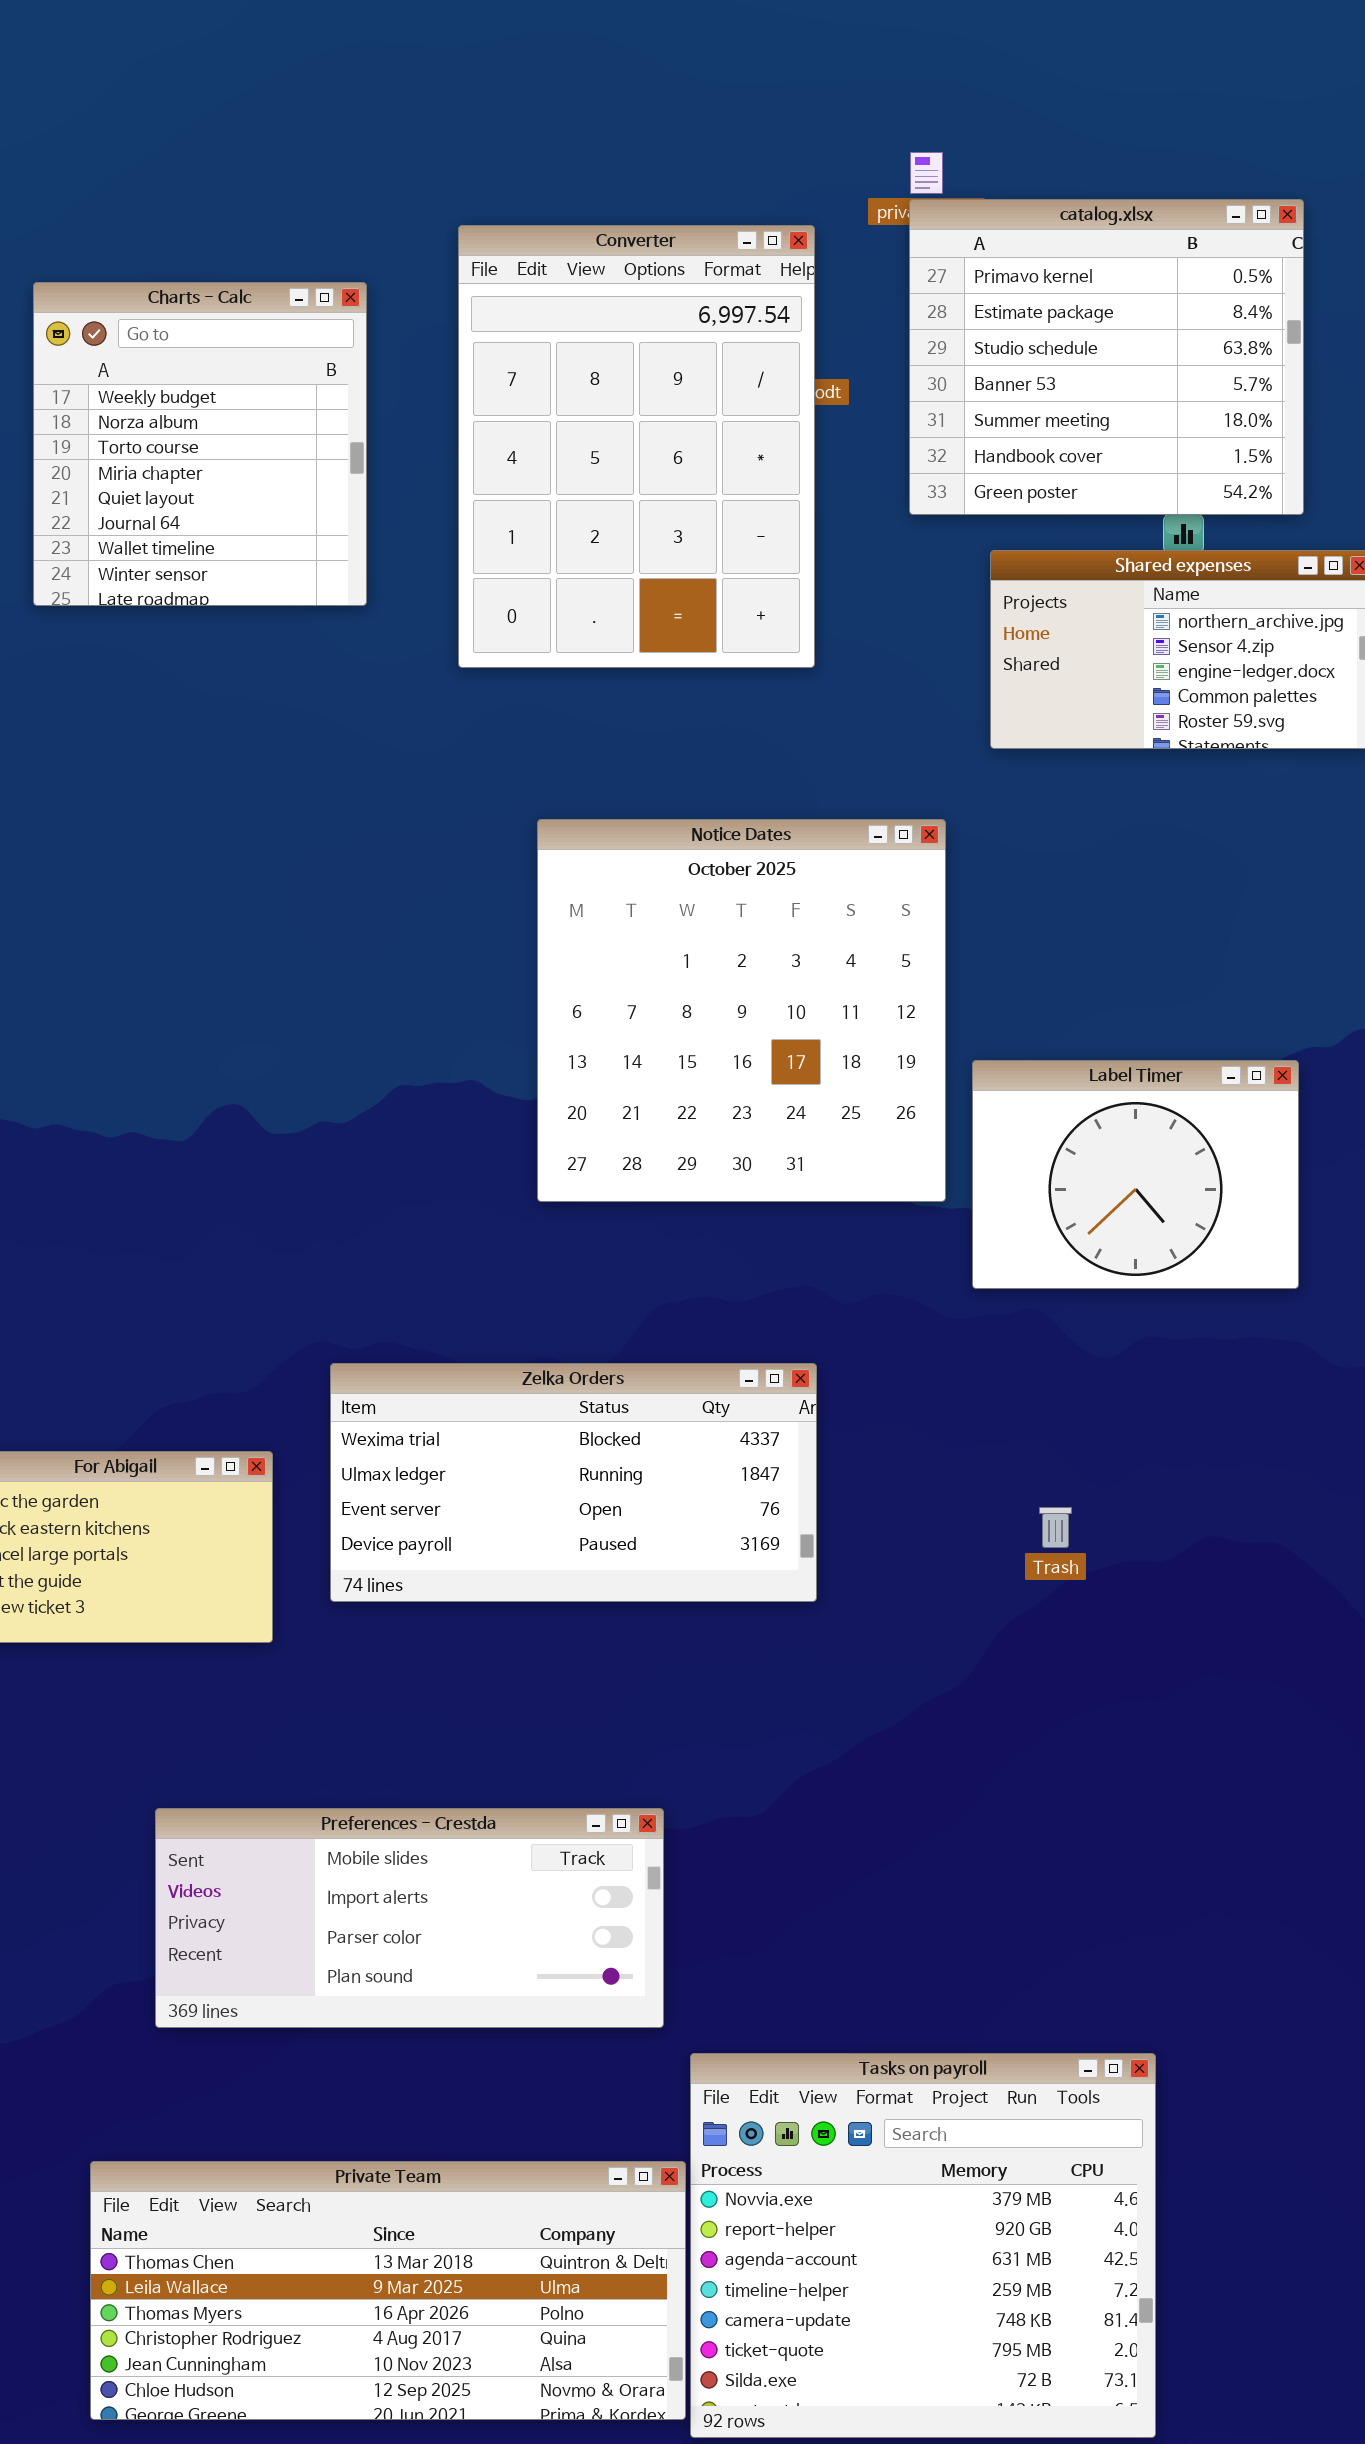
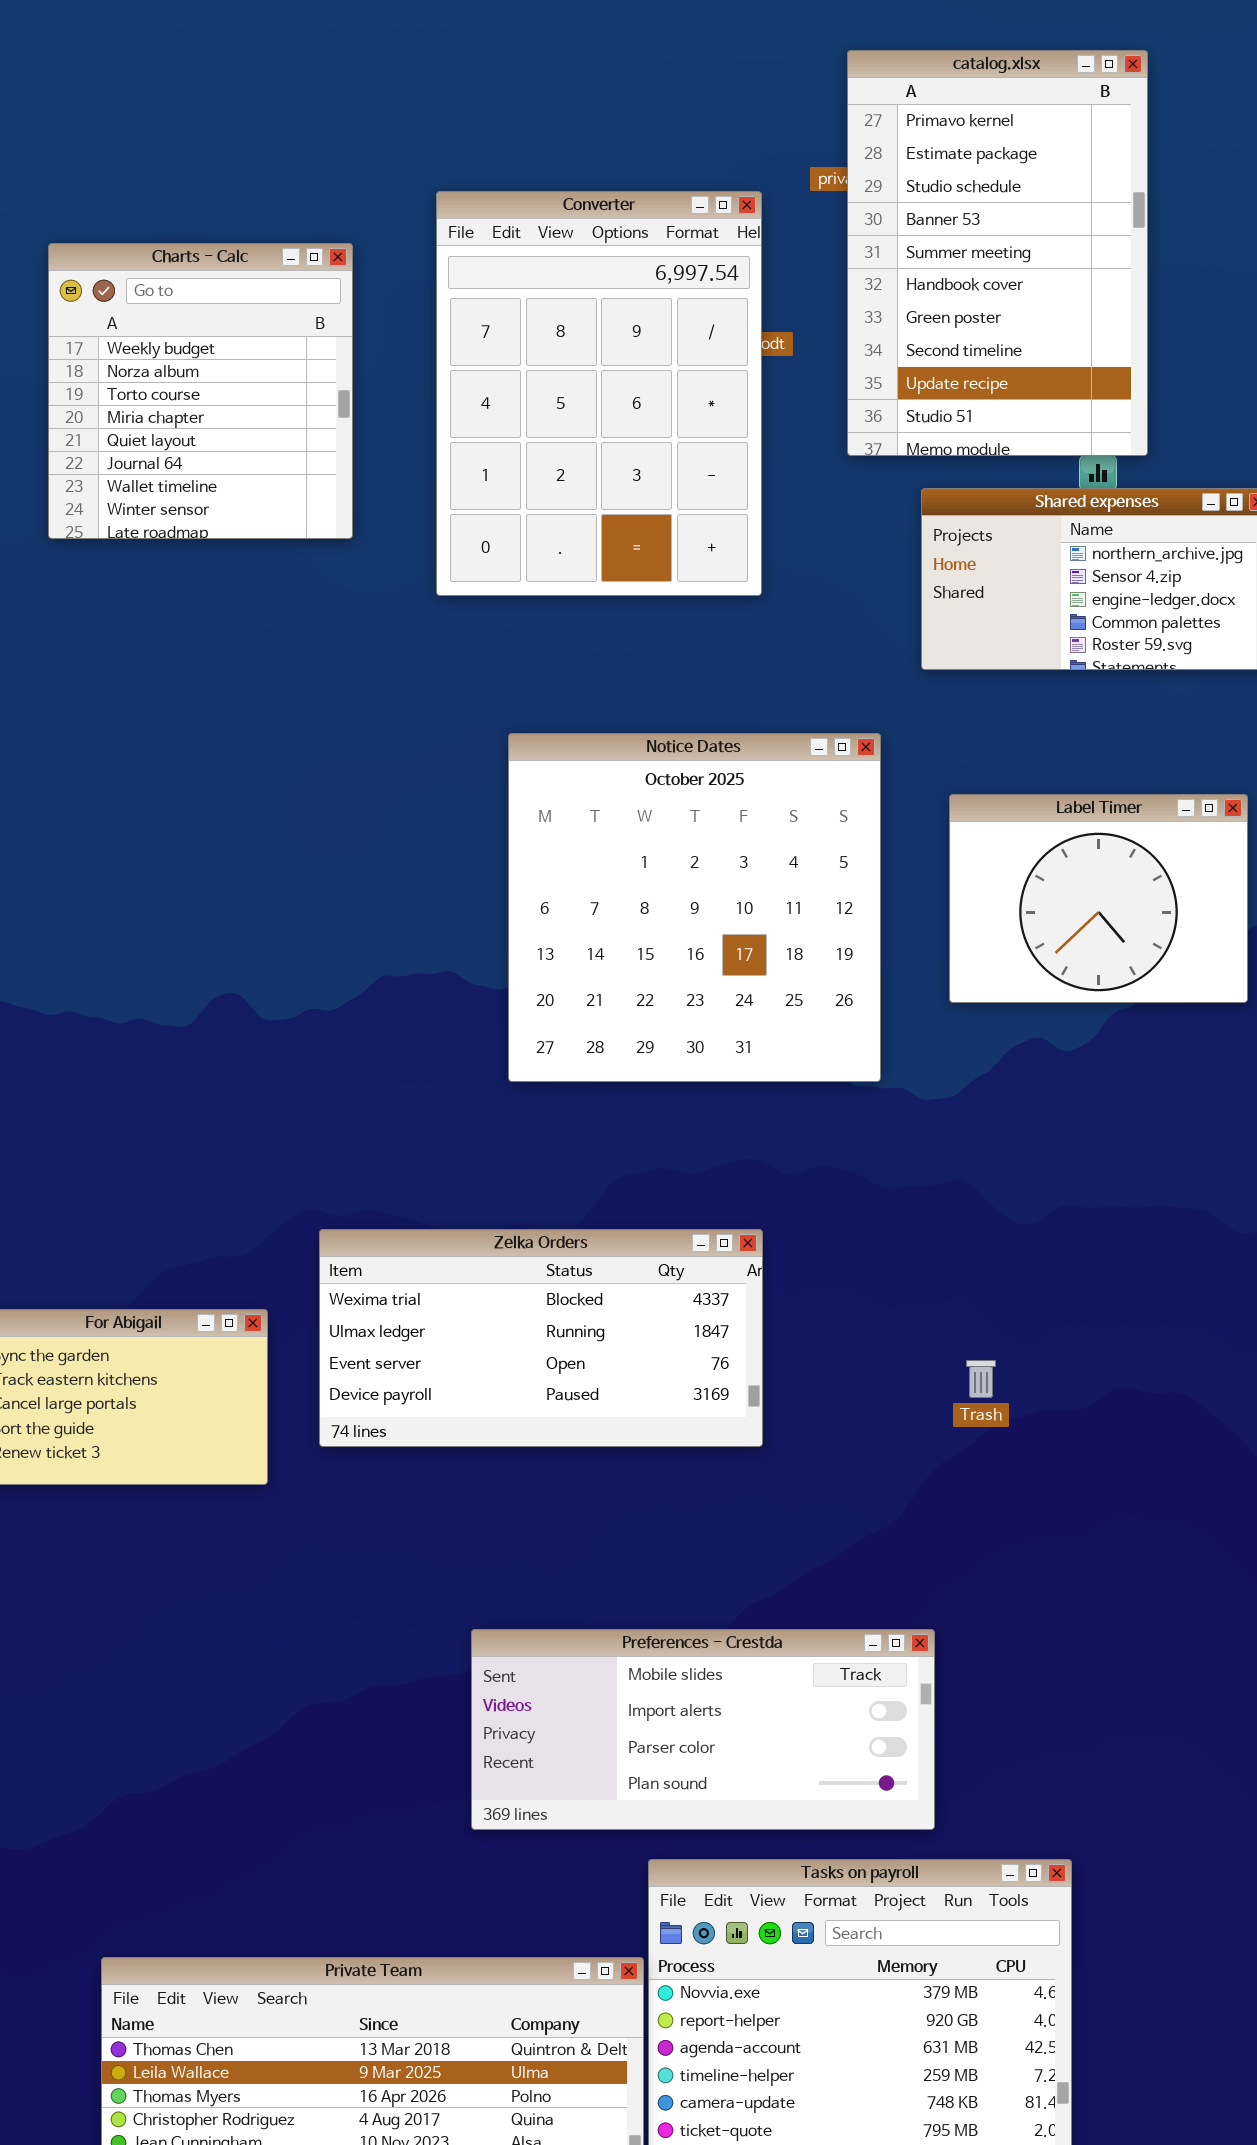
catalog.xlsx: [909,199,1304,515] -> [847,50,1148,456], resized
Label Timer: [972,1060,1299,1289] -> [949,794,1248,1003], moved
Preferences - Crestda: [155,1808,664,2028] -> [471,1629,935,1830], moved

